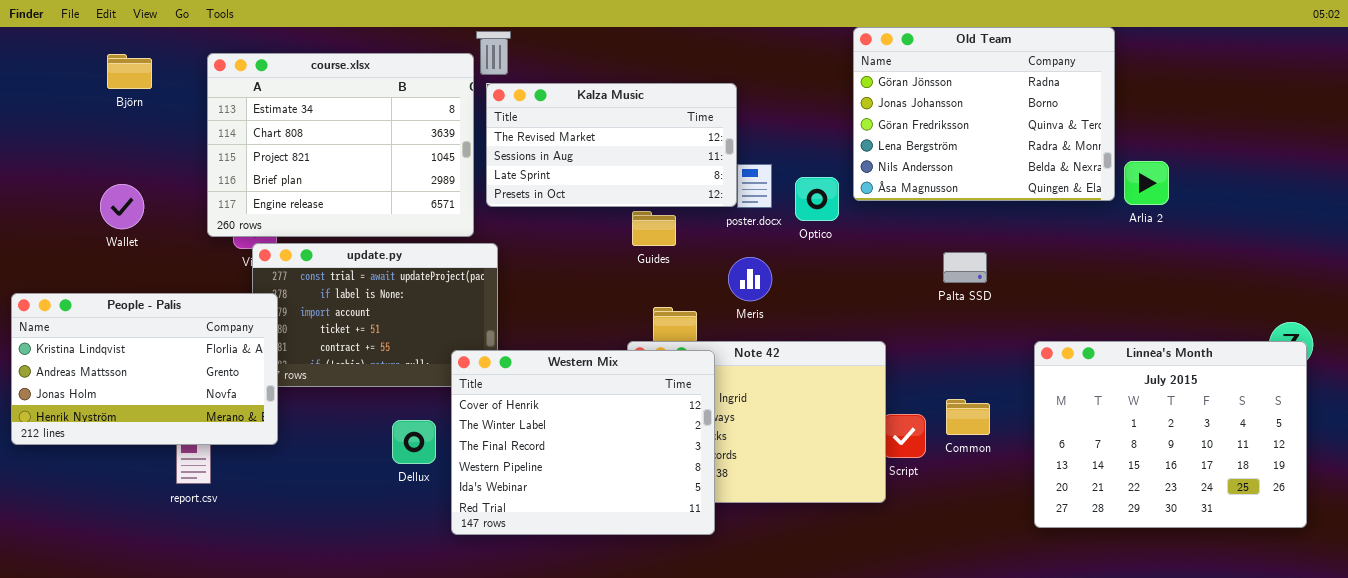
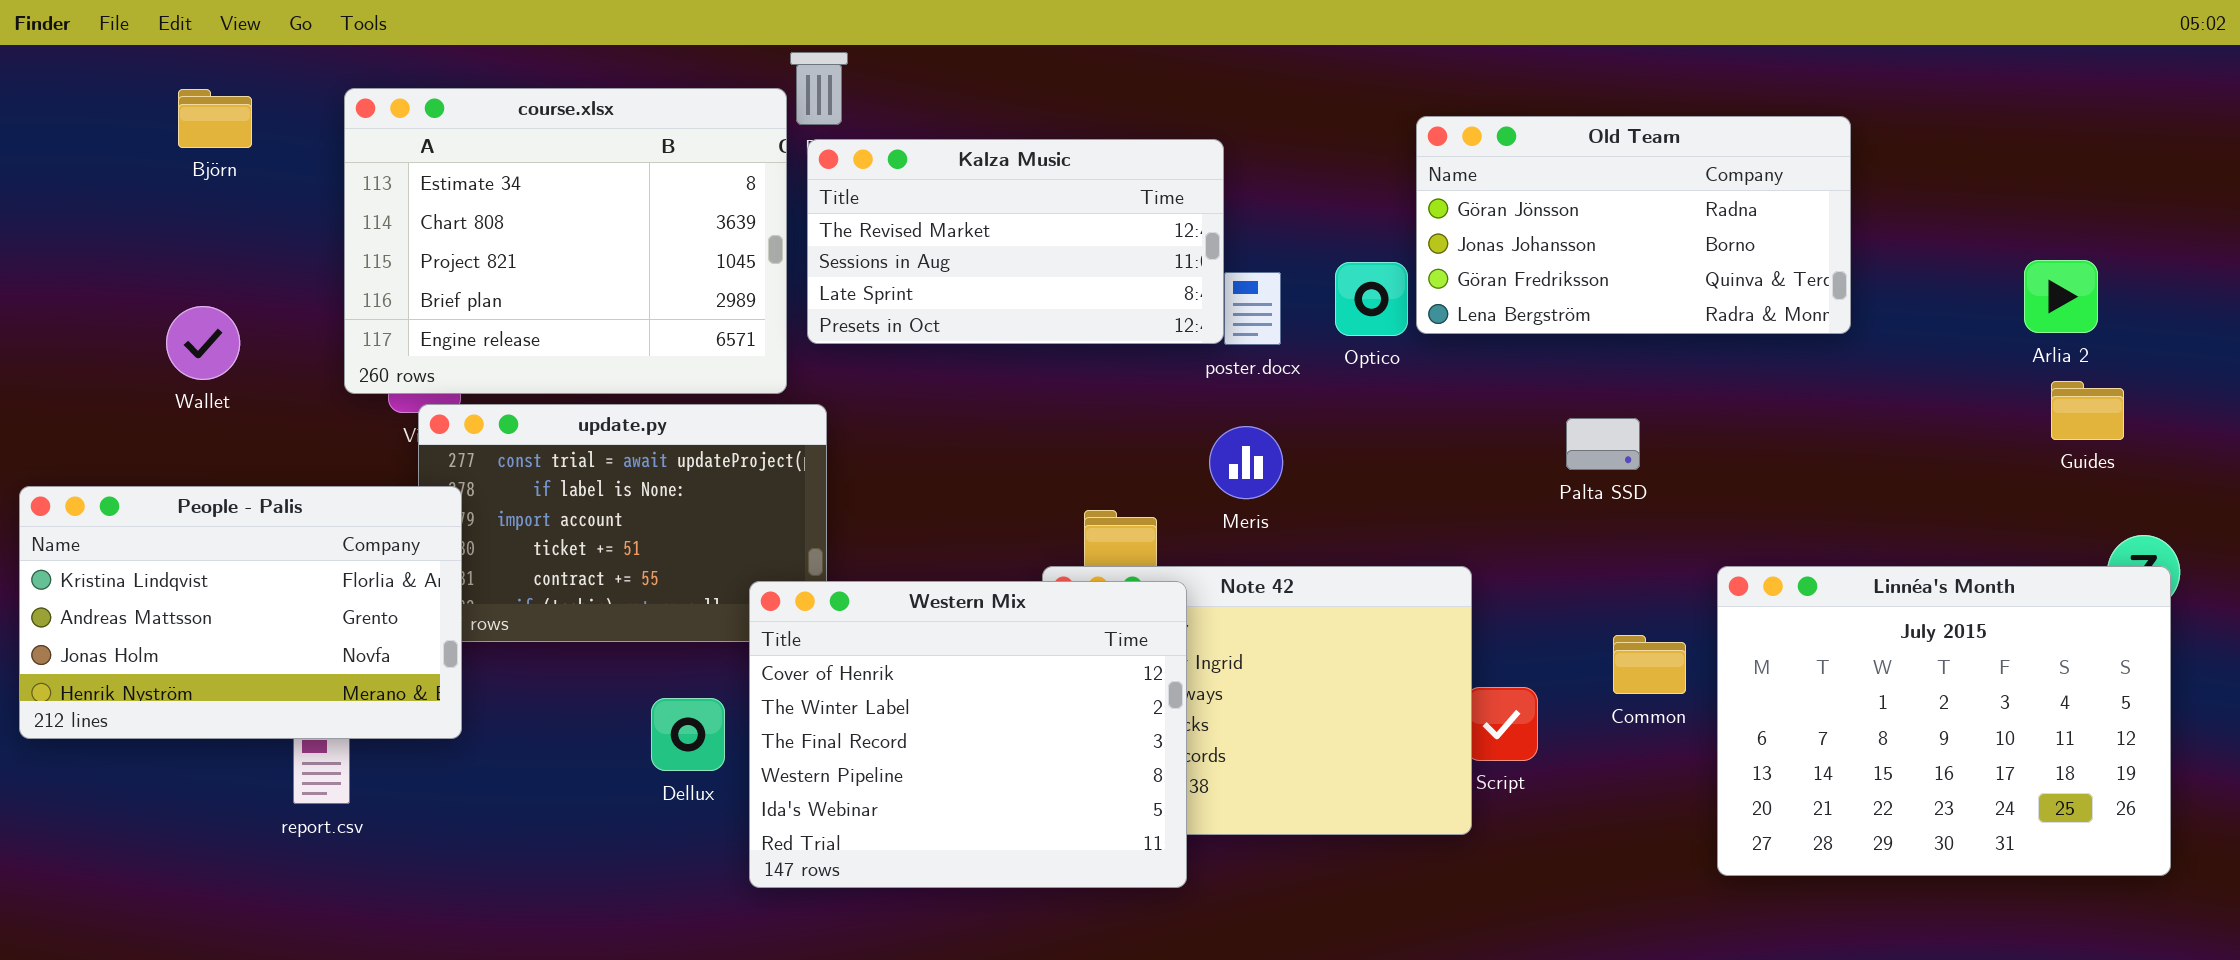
Old Team: [853,27,1115,201] -> [1416,116,1851,334], resized
Arlia 2: [1124,161,1169,205] -> [2024,260,2098,333], moved
Optico: [795,177,839,221] -> [1335,262,1408,336], moved
Guides: [632,211,676,246] -> [2051,381,2124,440], moved
Common: [946,399,990,435] -> [1613,635,1686,694], moved

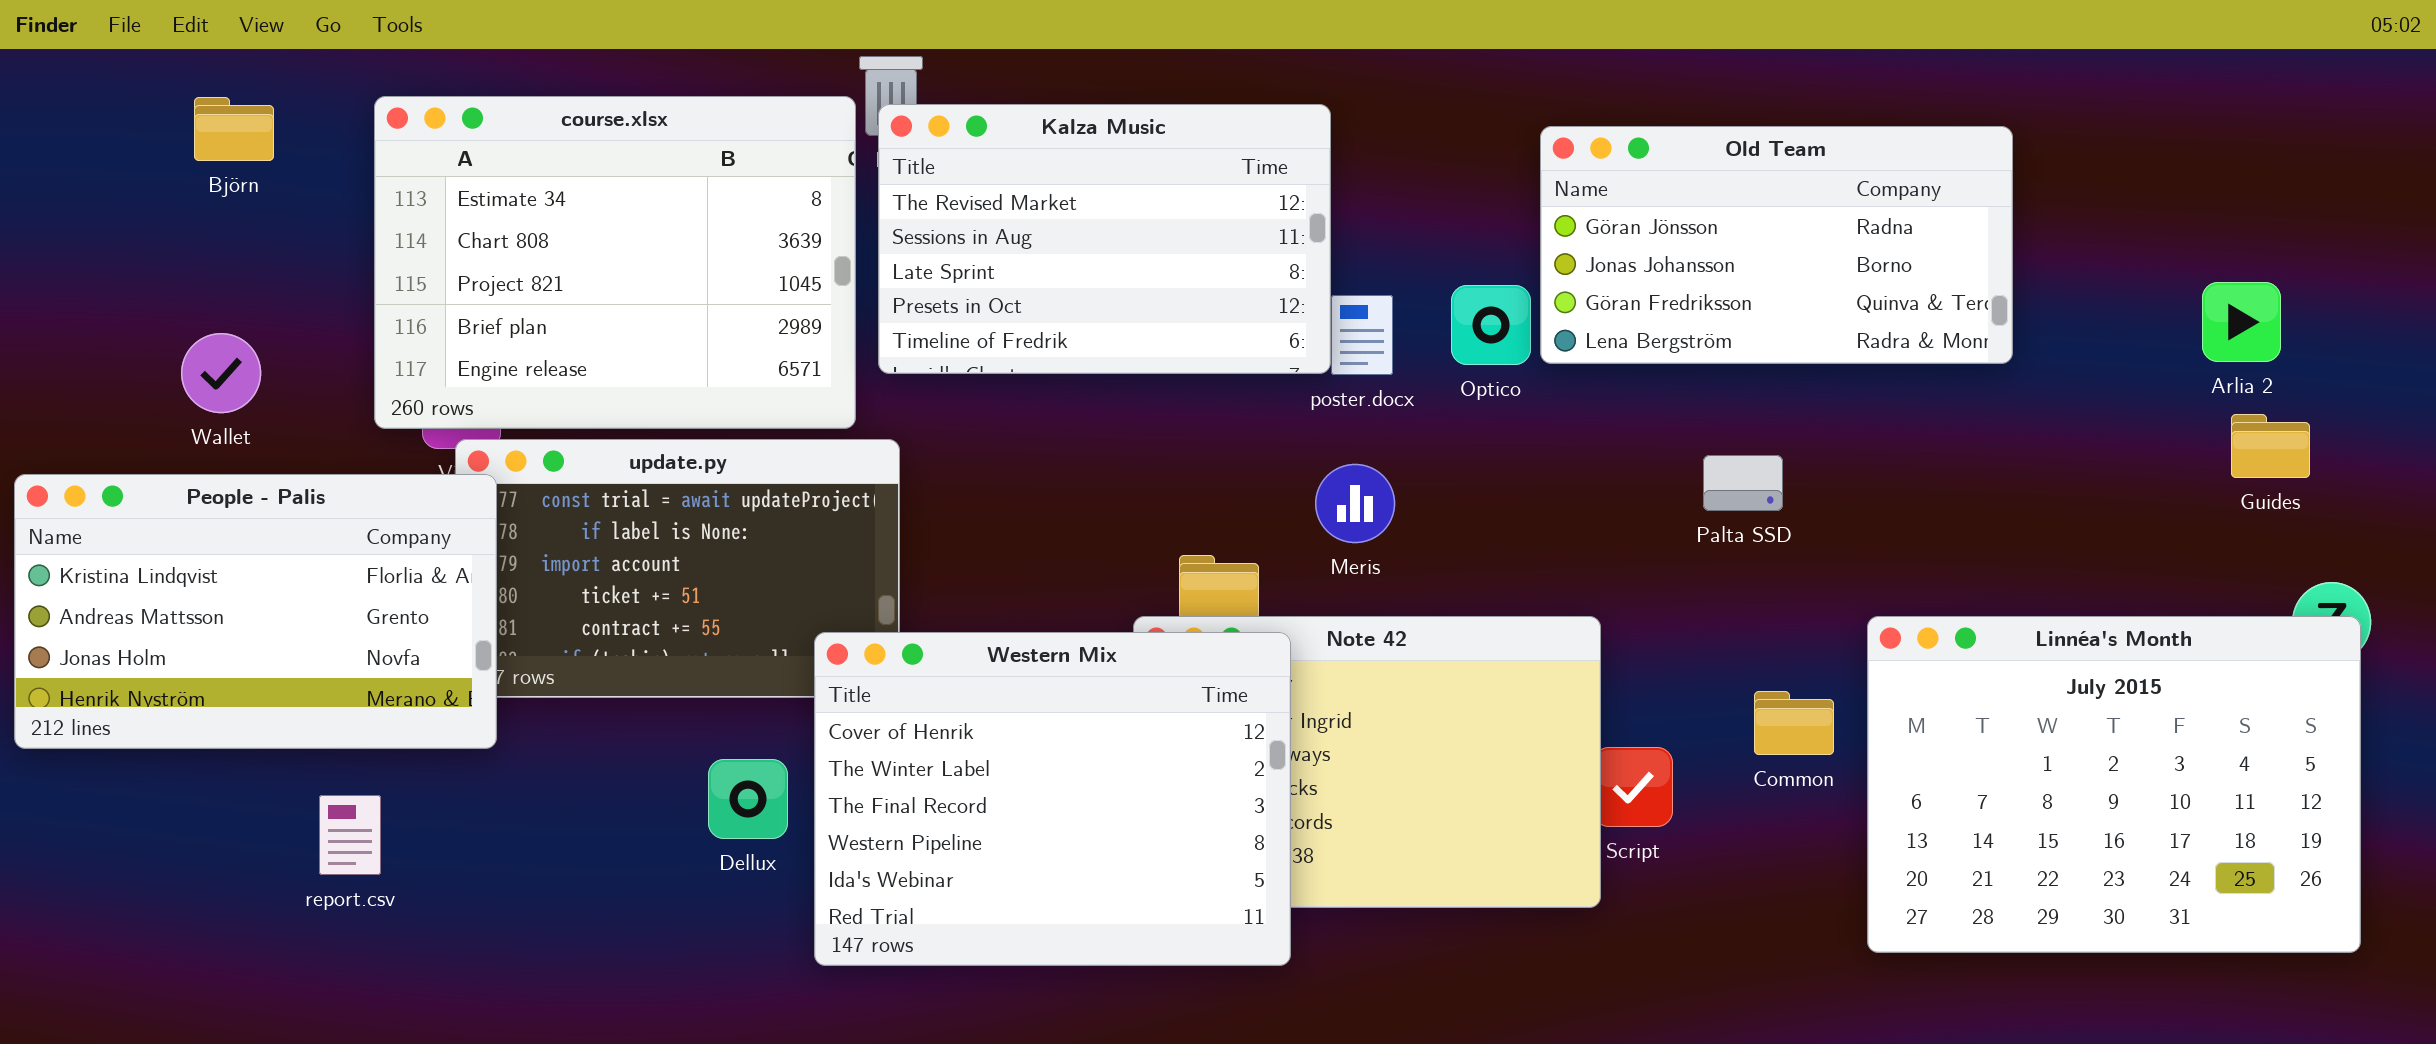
Kalza Music: [807,139,1224,344] -> [878,104,1331,374], resized
People - Palis: [19,486,462,739] -> [14,474,497,749], moved

